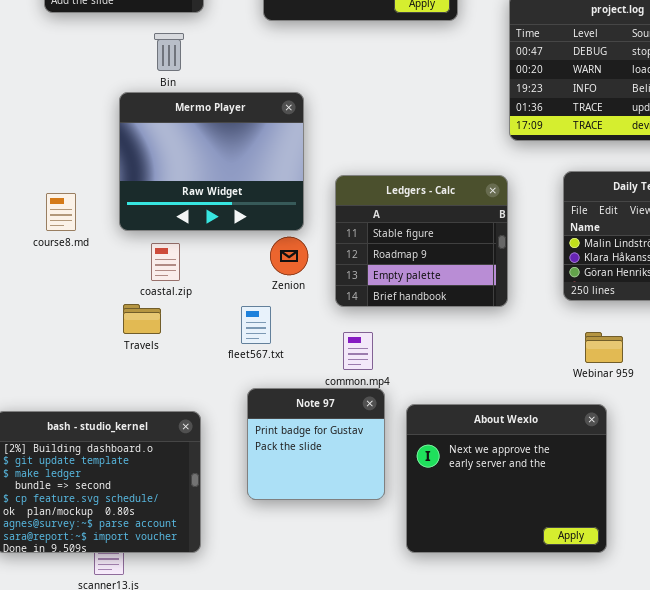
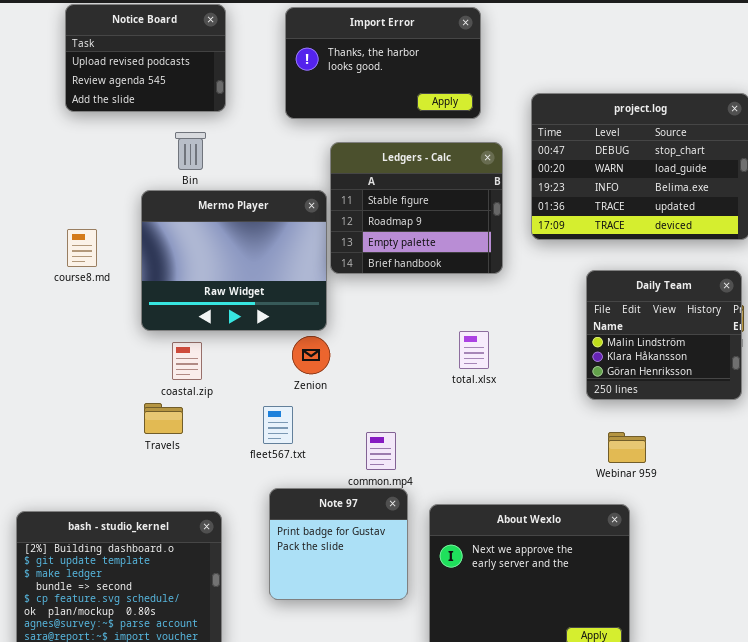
Ledgers - Calc: [335,175,508,307] -> [330,142,503,274], moved
course8.md: [46,193,76,231] -> [67,229,97,267], moved

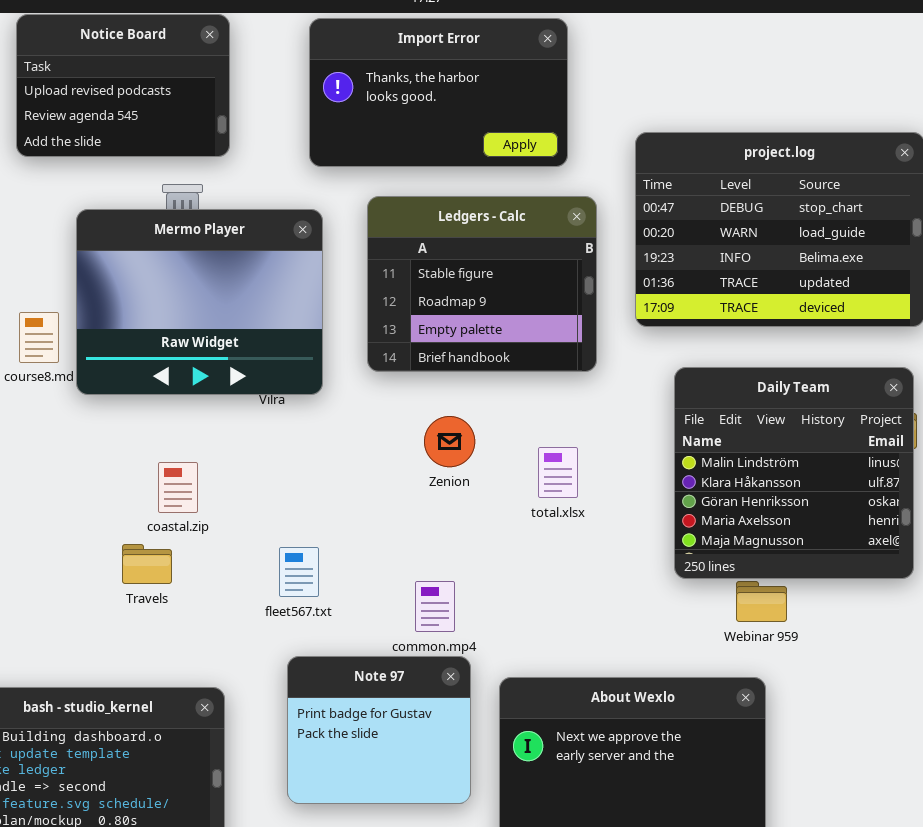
Mermo Player: [141,190,327,331] -> [76,209,323,395], moved
Daily Team: [586,270,742,400] -> [674,367,914,579], resized
Zenion: [292,336,330,374] -> [424,416,475,467], moved

